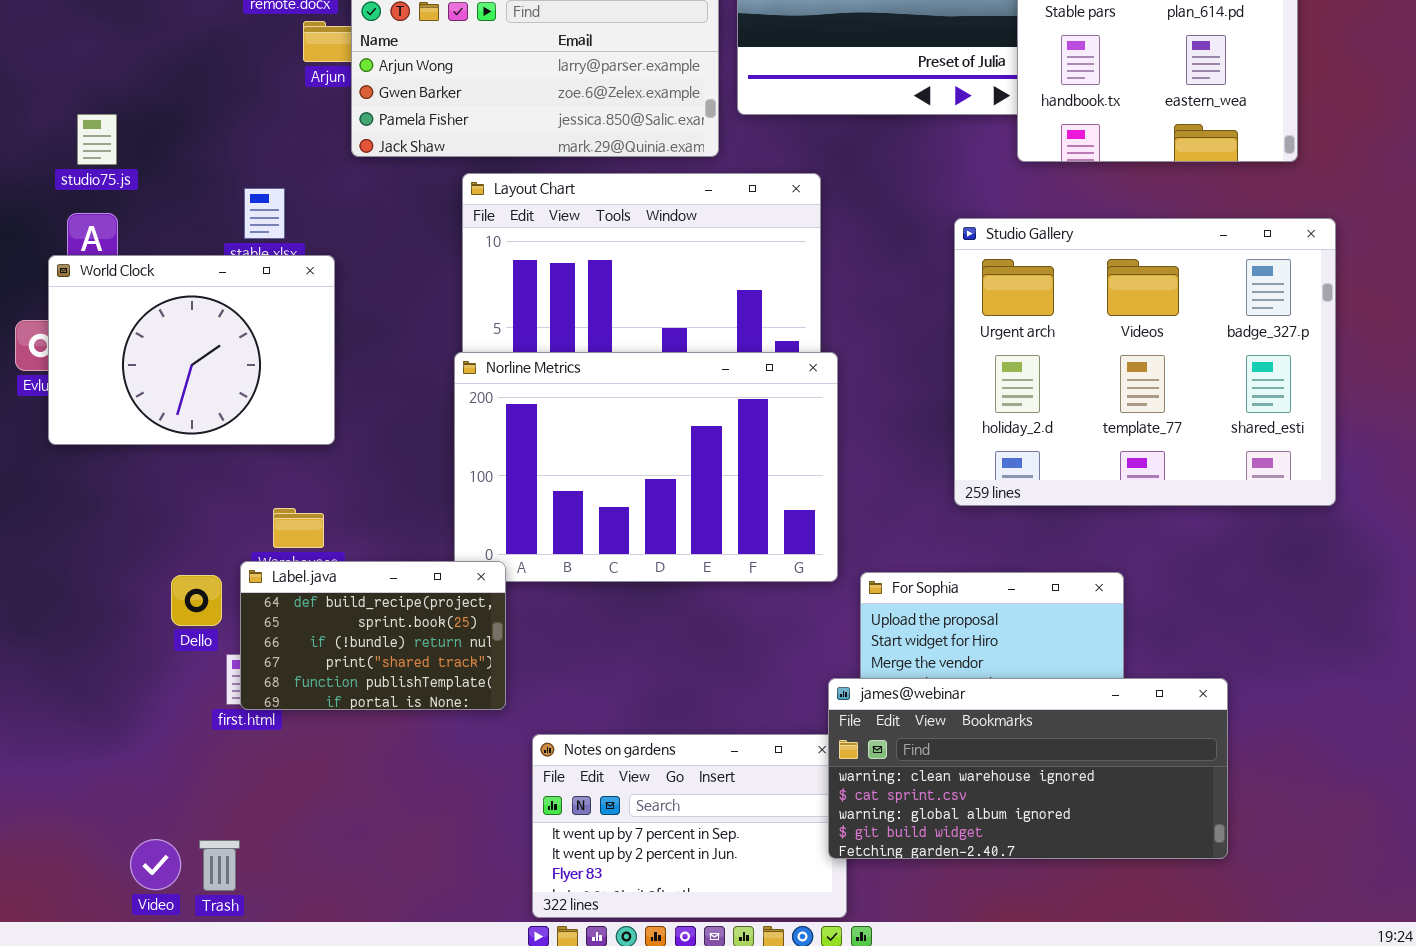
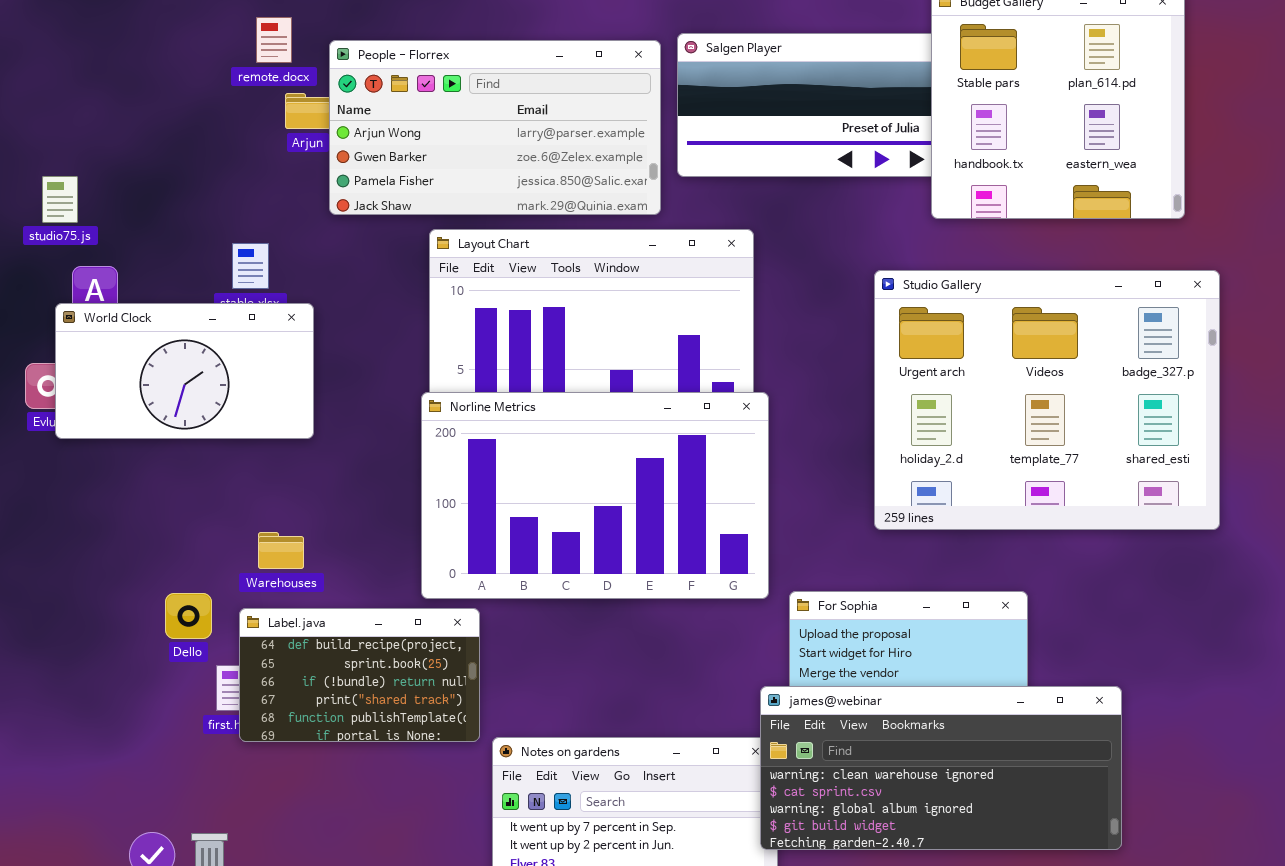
studio75.js: [77,114,117,165] -> [42,176,78,223], moved
World Clock: [48,255,335,445] -> [55,303,314,439], resized
Label.java: [240,561,506,710] -> [239,608,480,742], moved

